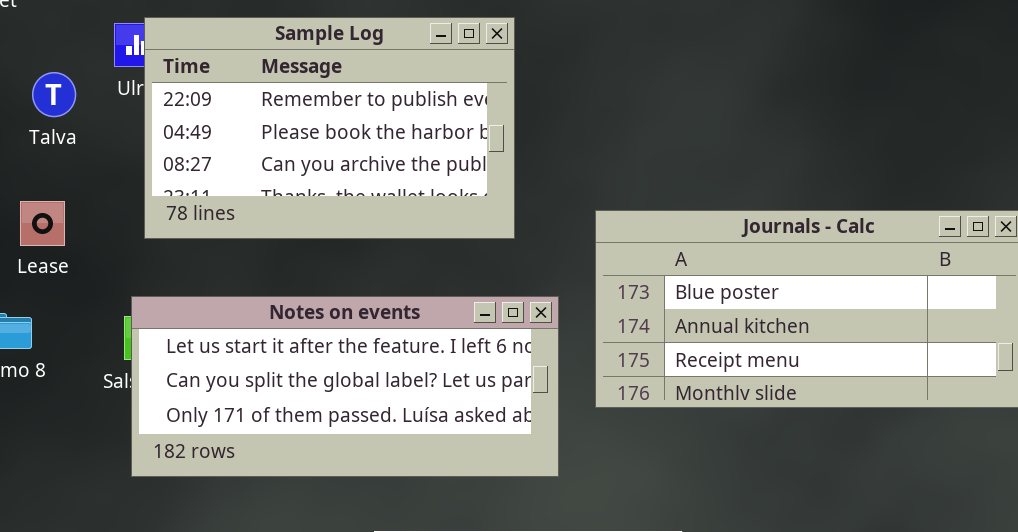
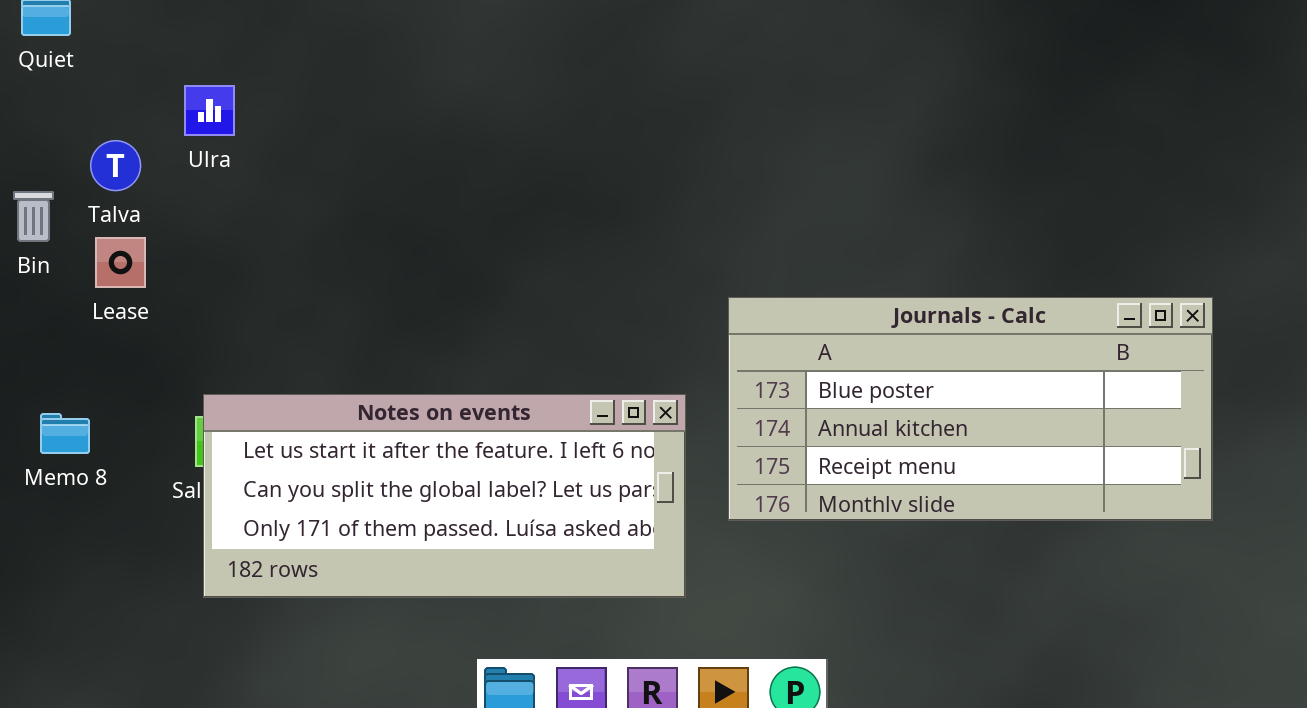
Sample Log: [144,17,515,239] -> none, closed
Lease: [20,201,65,246] -> [95,237,146,288], moved

